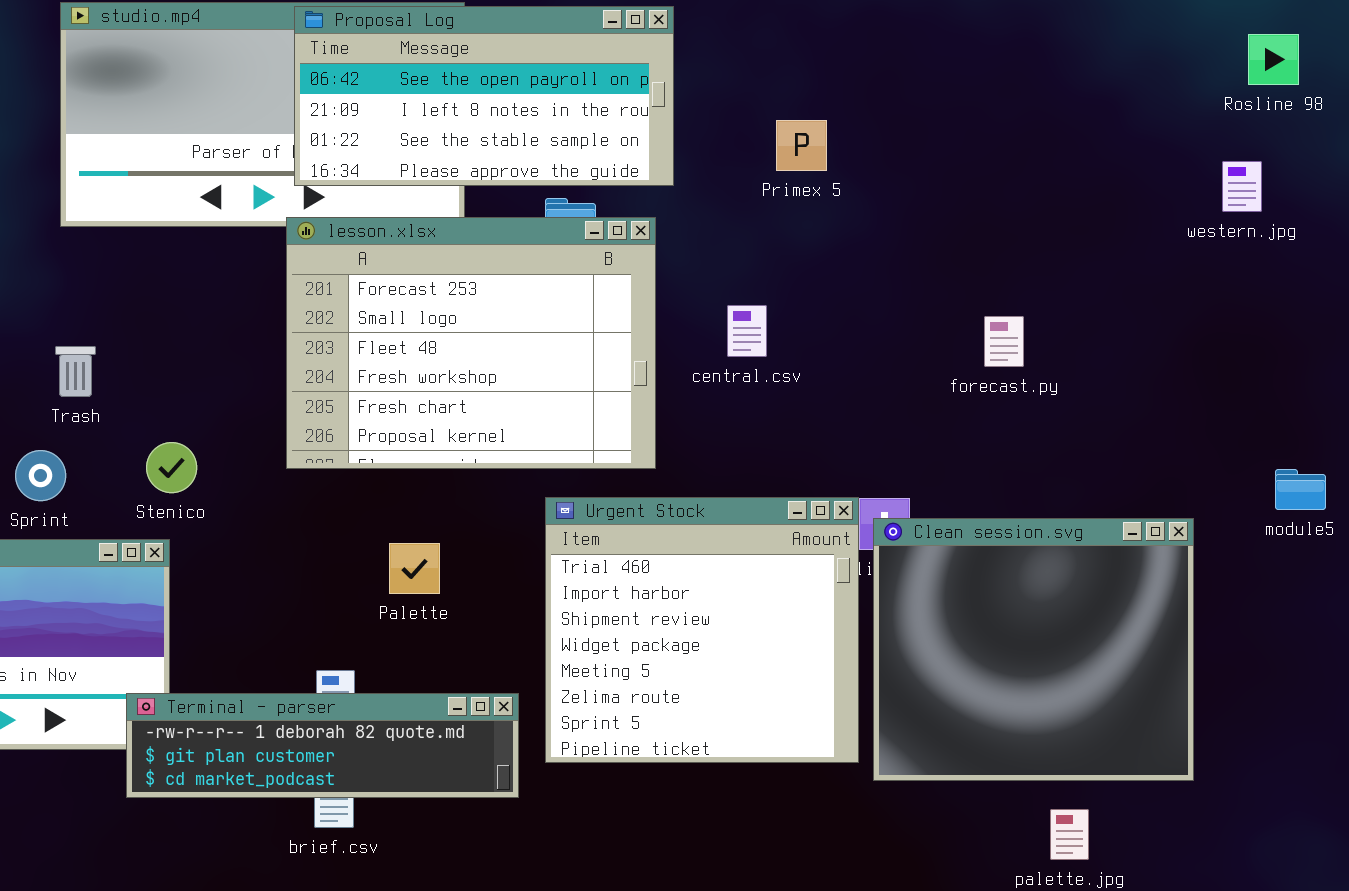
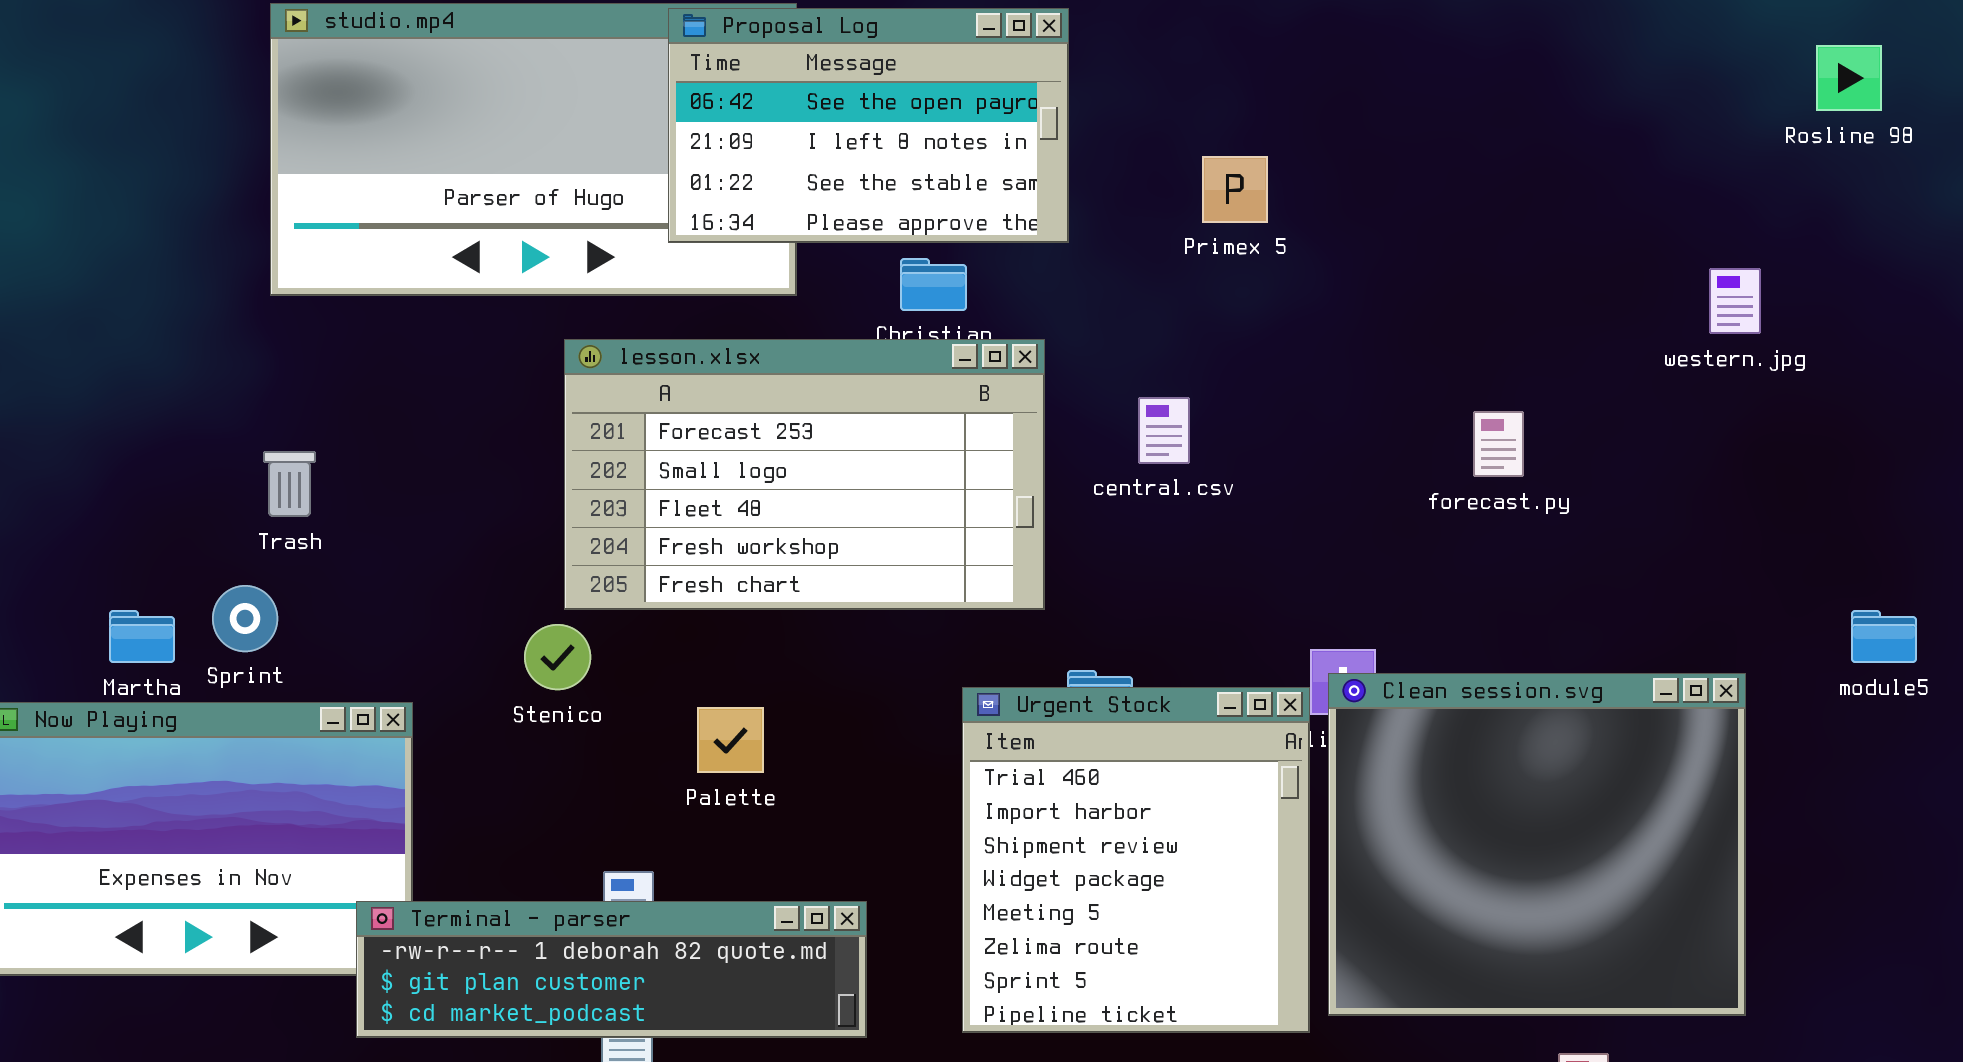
Proposal Log: [294,6,674,186] -> [668,8,1069,243], resized
western.jpg: [1222,161,1262,212] -> [1709,268,1761,334], moved
lesson.xlsx: [286,217,656,469] -> [564,339,1045,610], resized
Stenico: [146,442,197,493] -> [524,624,591,690], moved
Urgent Stock: [545,497,859,763] -> [962,687,1310,1033], moved, resized

